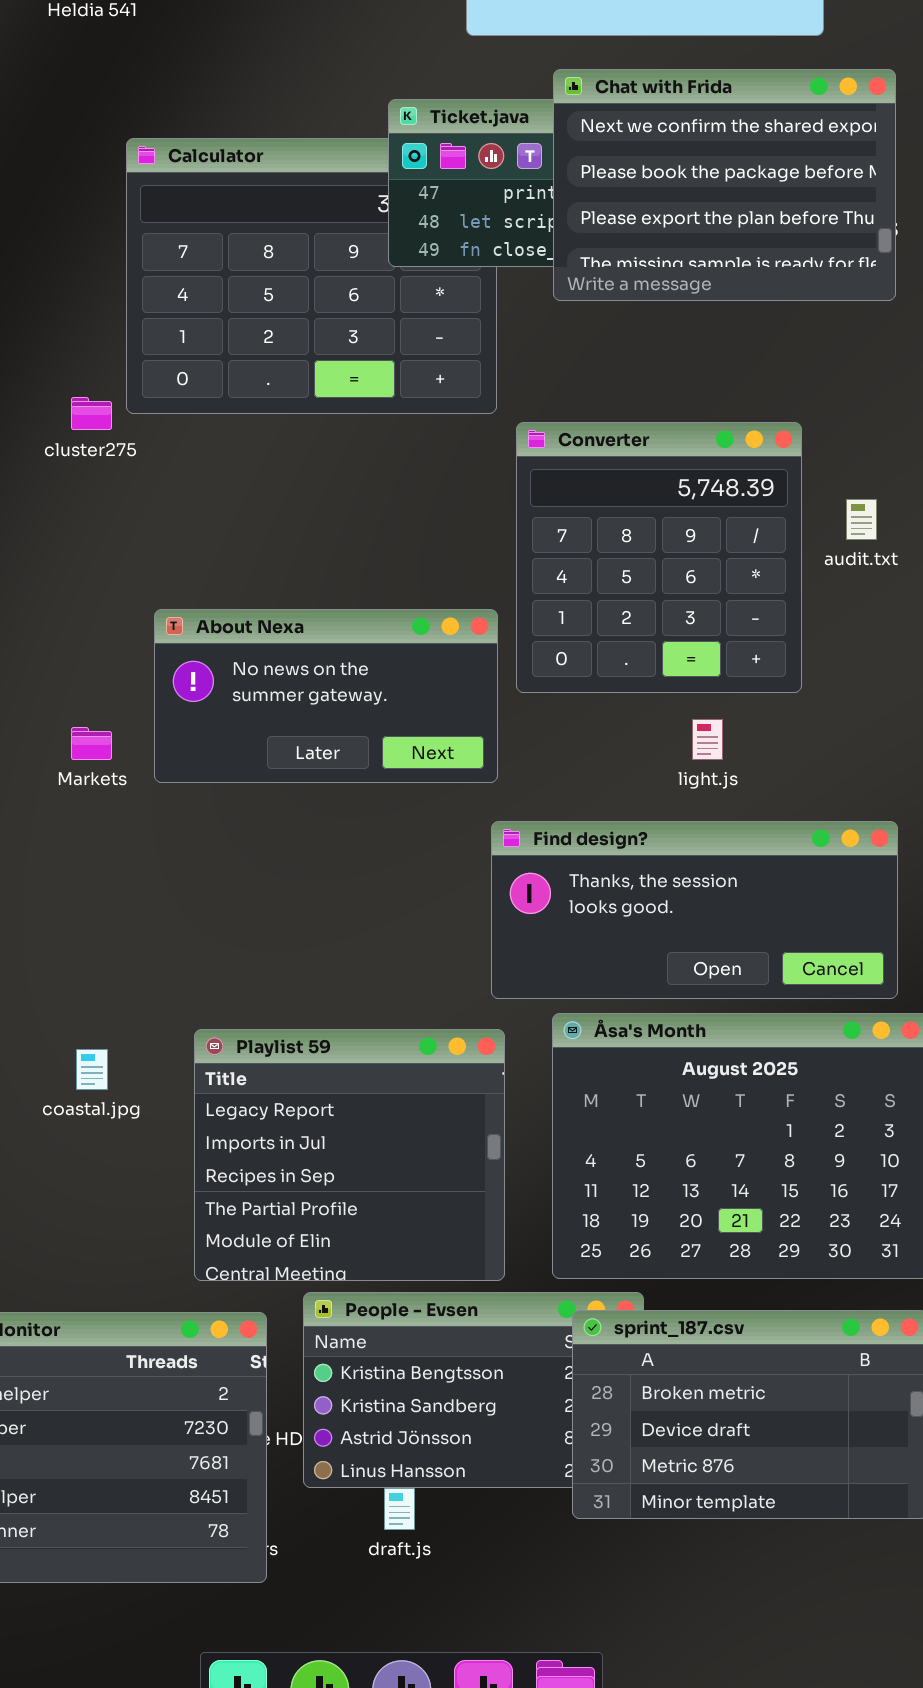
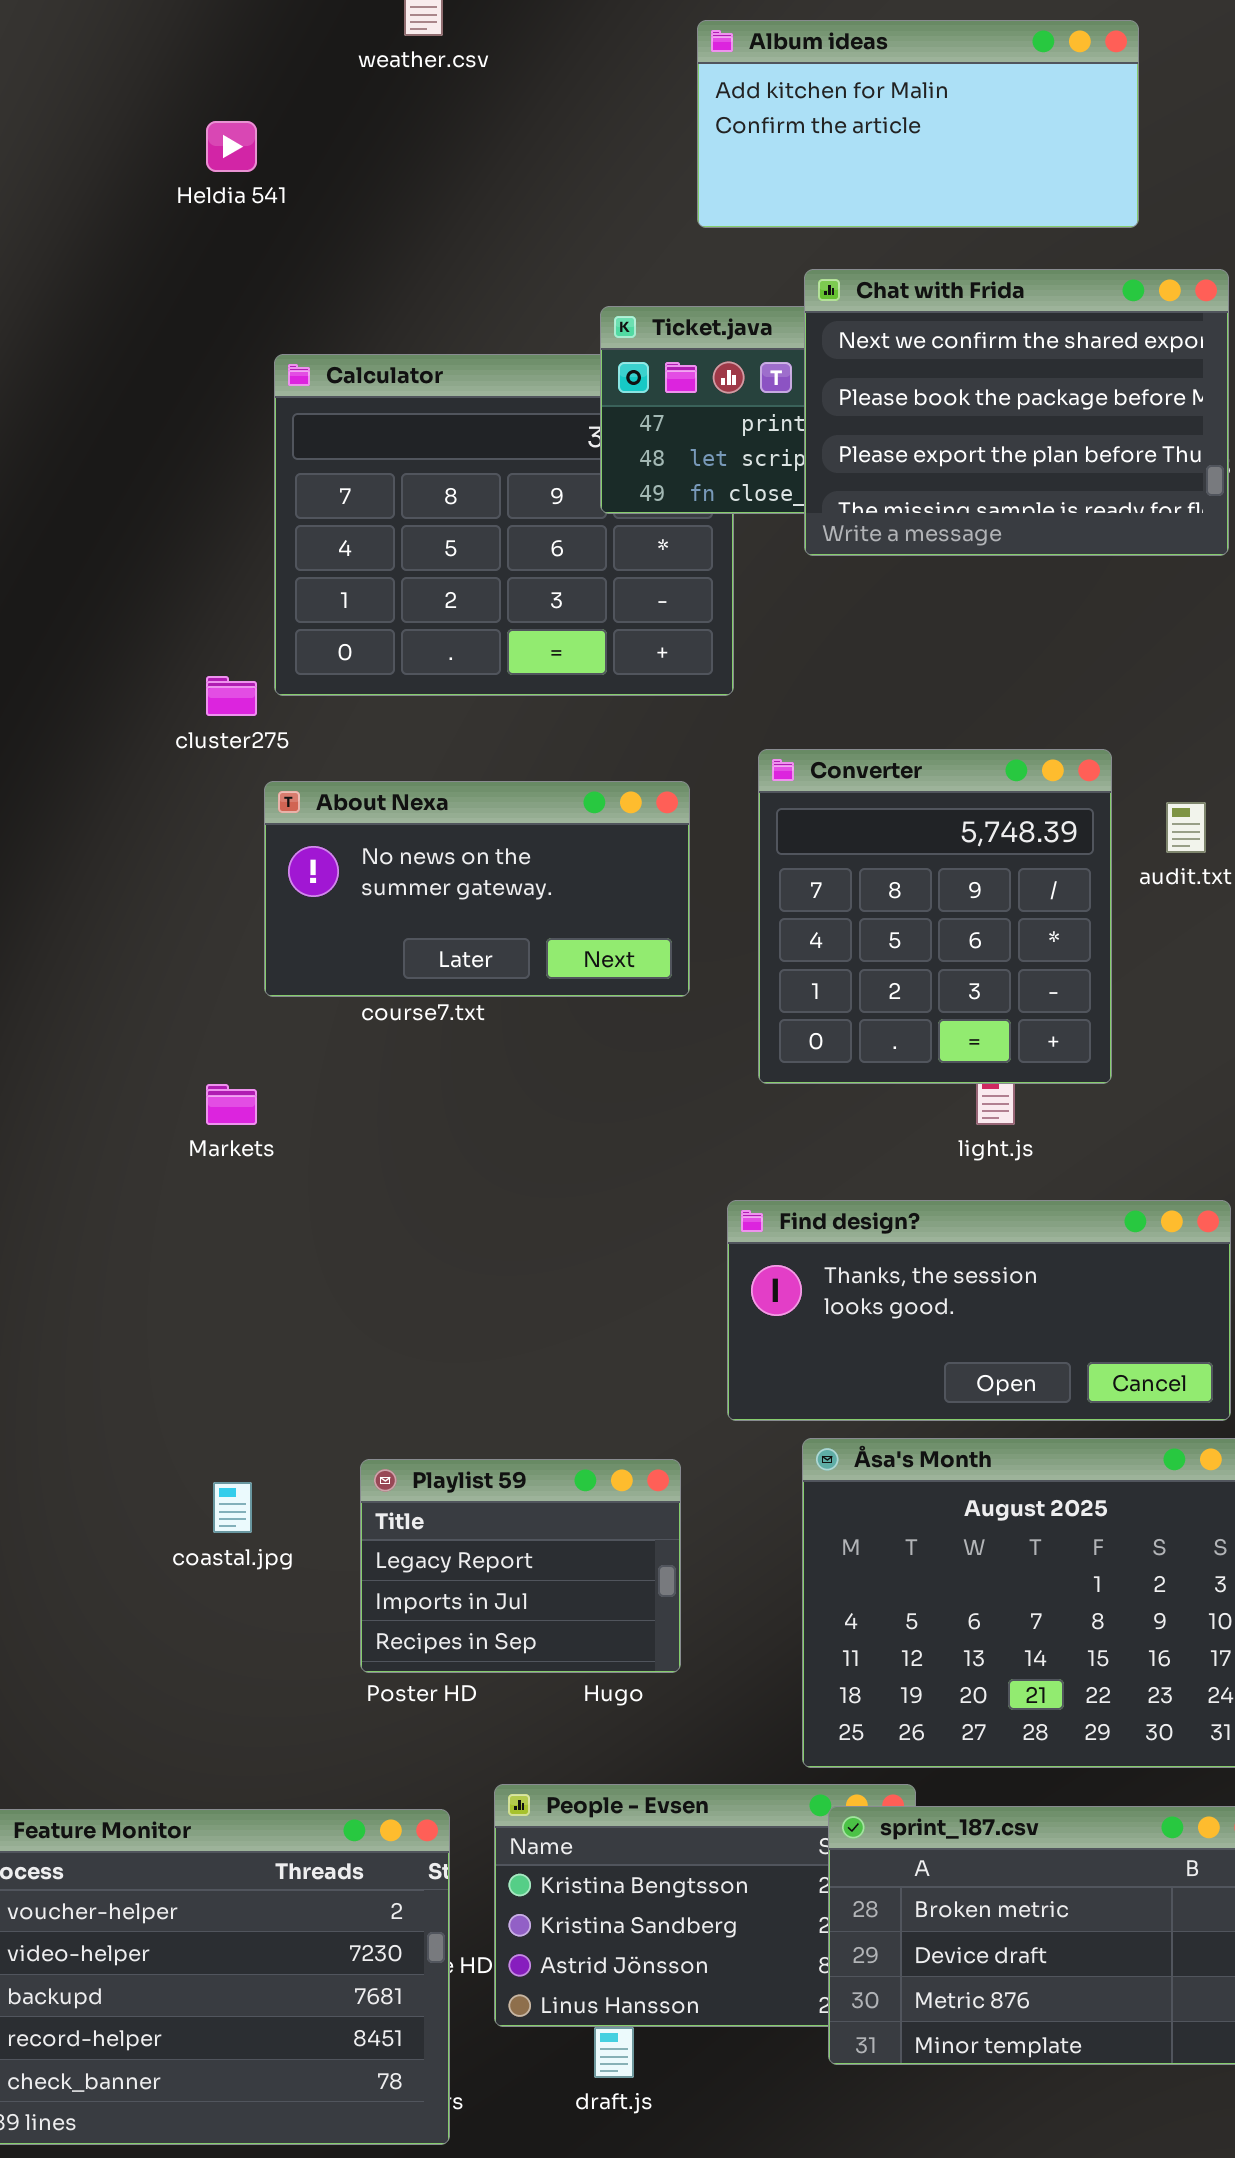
Converter: [516,422,802,693] -> [758,749,1112,1084], moved
About Nexa: [154,609,498,783] -> [264,781,690,997], moved
Playlist 59: [194,1029,505,1281] -> [360,1459,681,1673], resized

